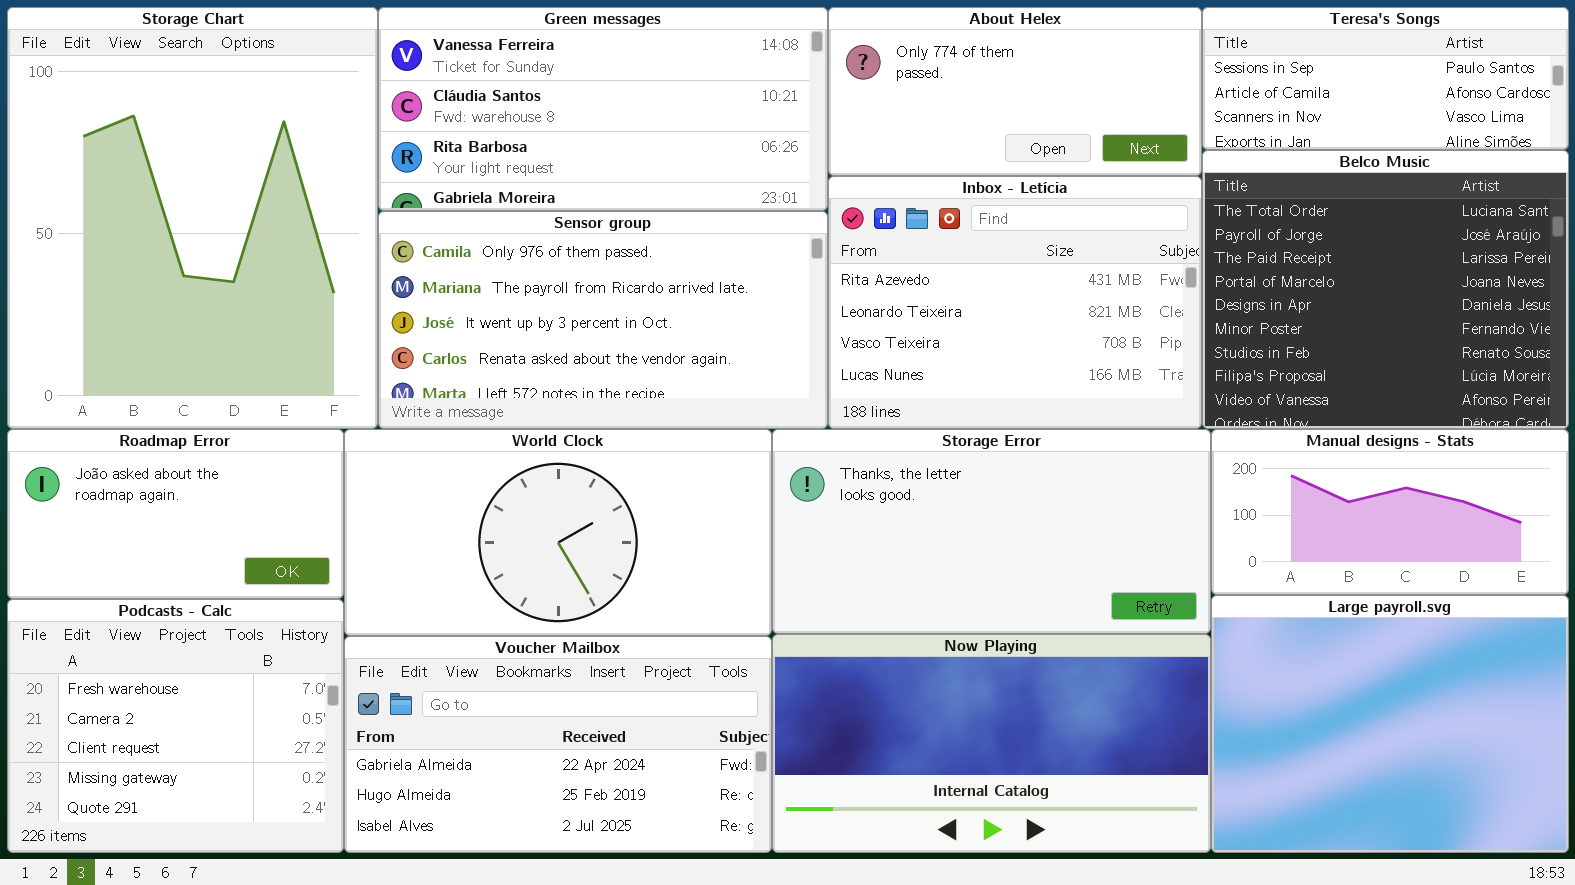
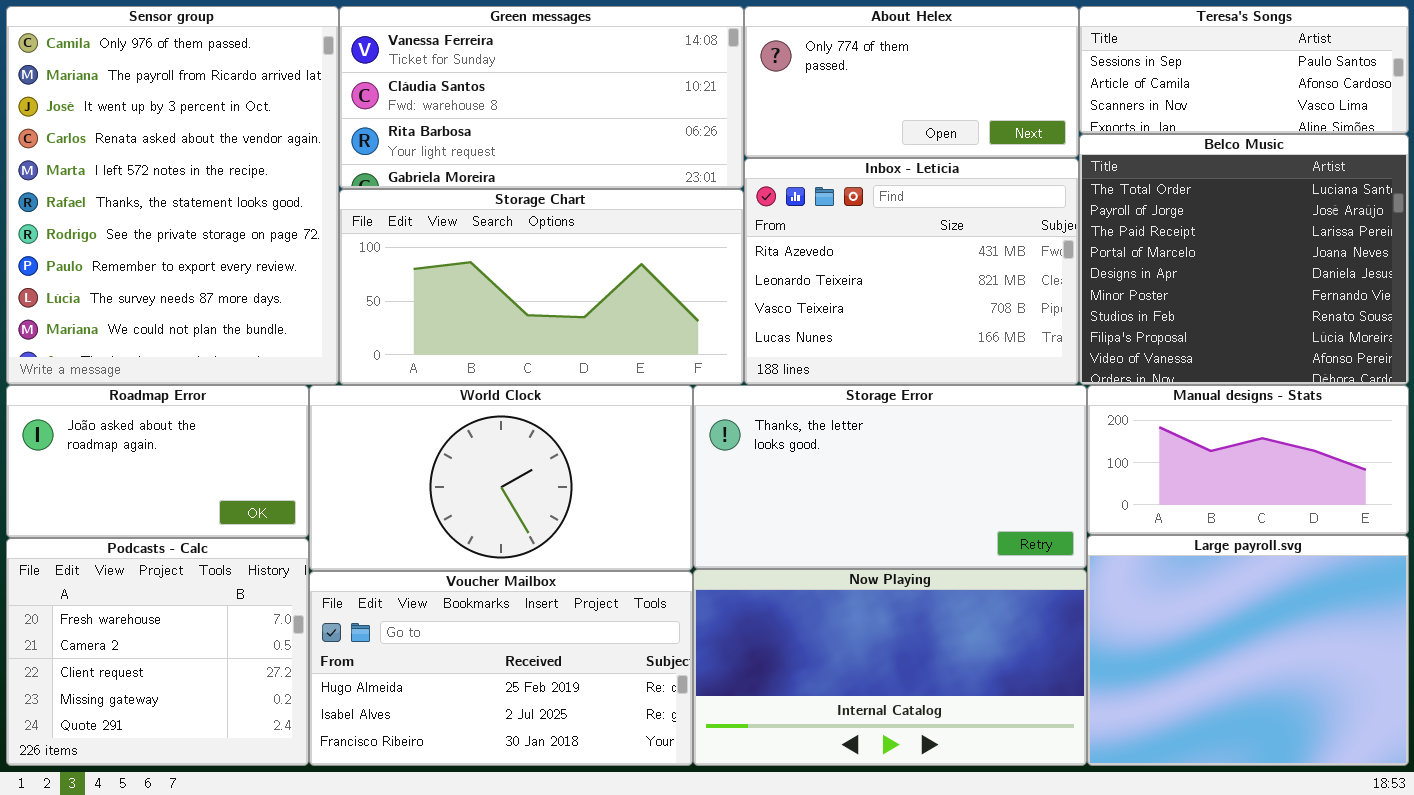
Storage Chart: [7,7,378,429] -> [339,189,744,385], moved, resized
Sensor group: [378,211,828,429] -> [6,6,339,385], moved, resized
Voucher Mailbox: [344,636,772,853] -> [309,571,693,766], scrolled down 1 row

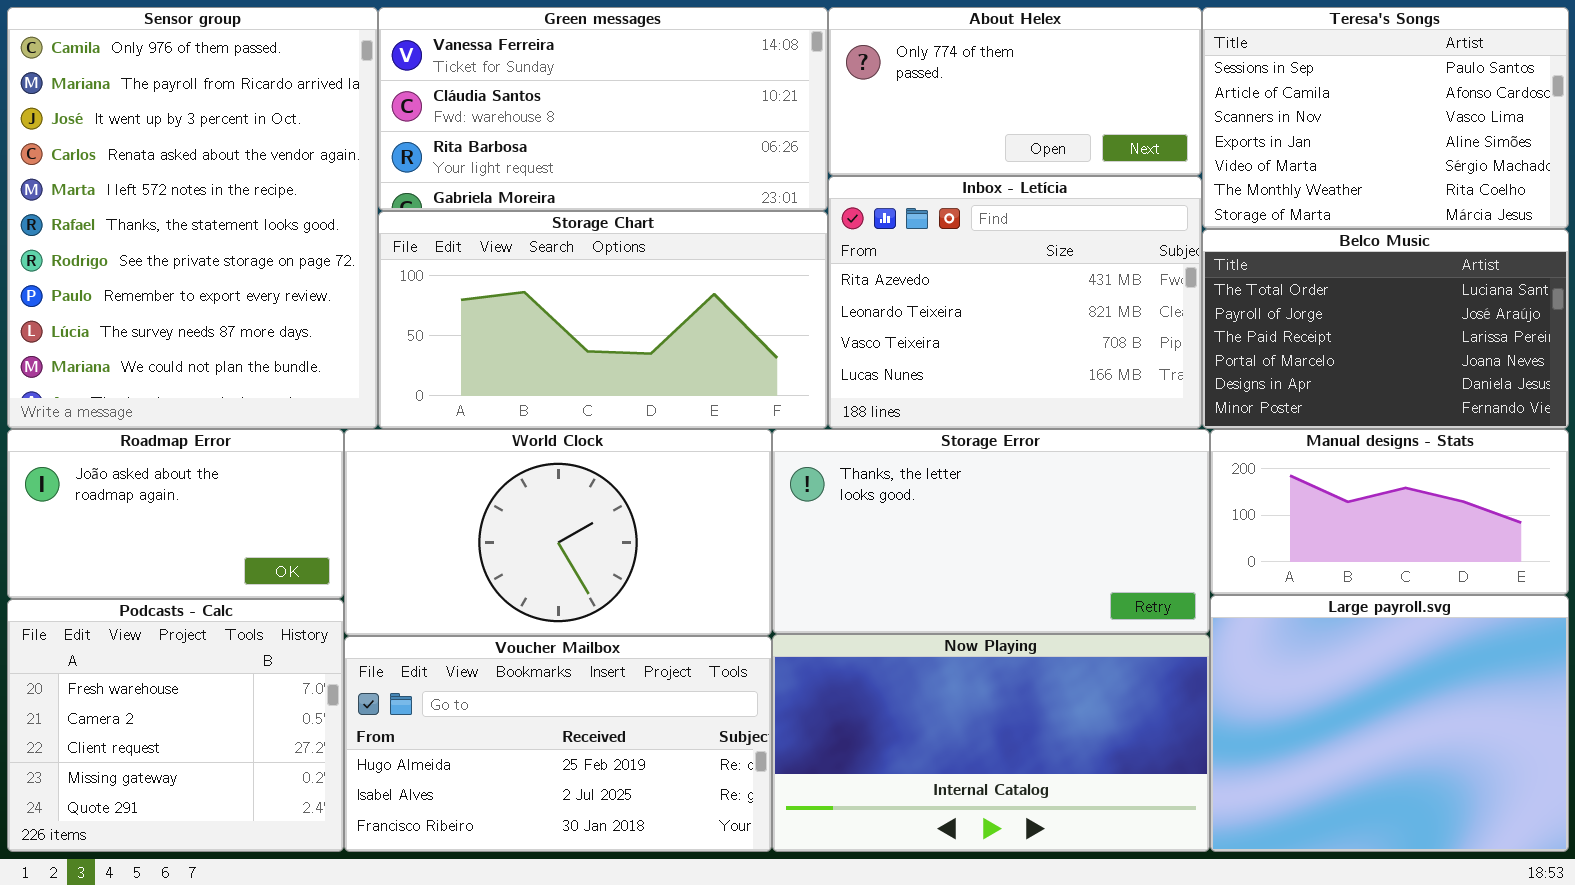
Teresa's Songs: [1079,6,1409,134] -> [1202,7,1569,229], resized
Belco Music: [1079,134,1409,385] -> [1202,229,1569,429], resized

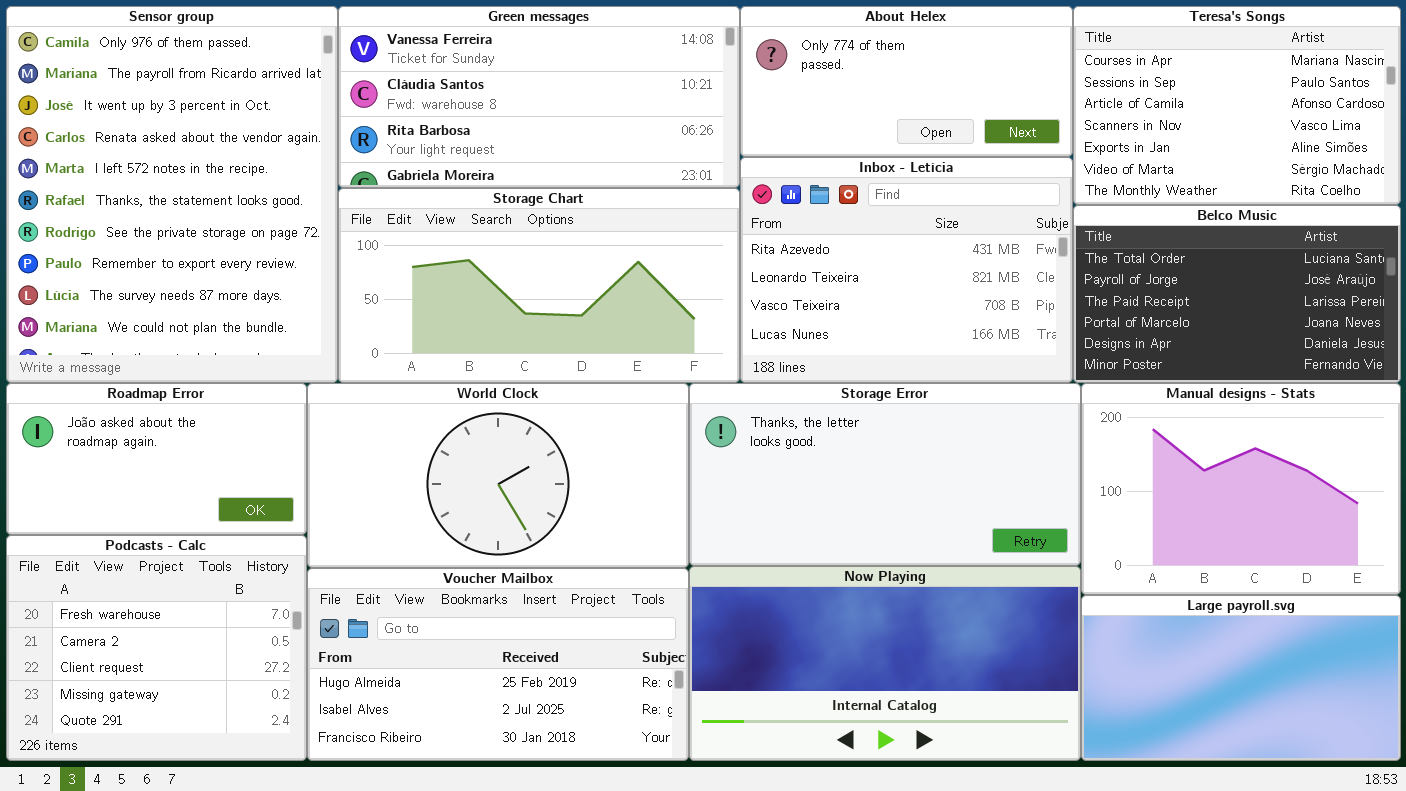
Teresa's Songs: [1202,7,1569,229] -> [1073,6,1401,205], scrolled up 1 row
Manual designs - Stats: [1210,429,1569,595] -> [1081,383,1401,595], resized
Large payroll.svg: [1210,595,1569,852] -> [1081,595,1401,761], resized

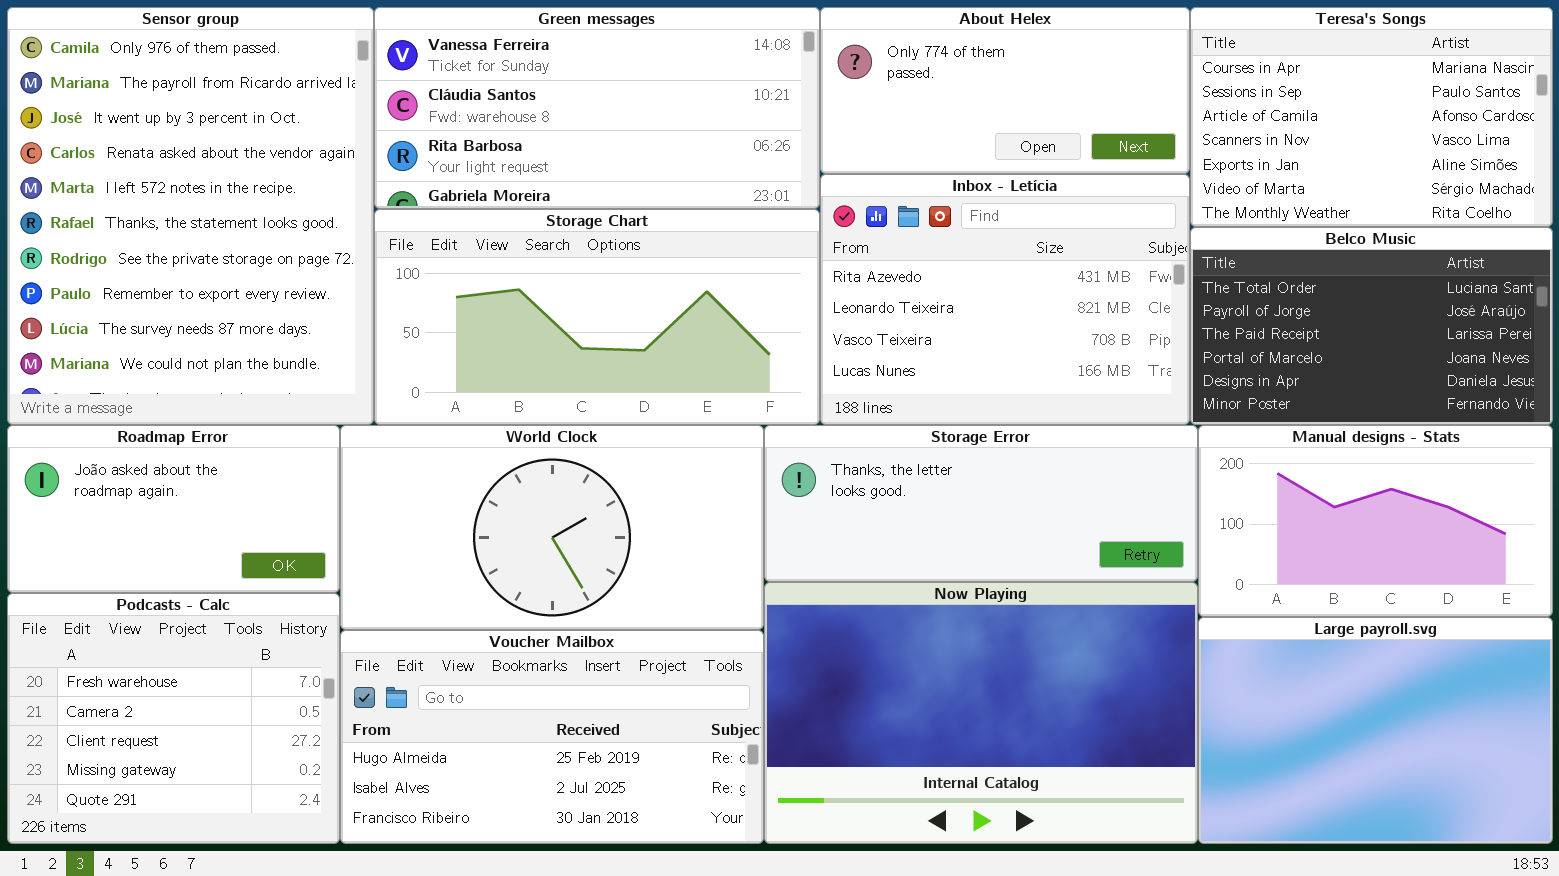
Storage Error: [689,383,1081,566] -> [764,425,1198,582], resized
Manual designs - Stats: [1081,383,1401,595] -> [1198,425,1553,617], resized
Now Playing: [689,566,1081,761] -> [764,582,1198,844], resized
Large payroll.svg: [1081,595,1401,761] -> [1198,617,1553,844], resized

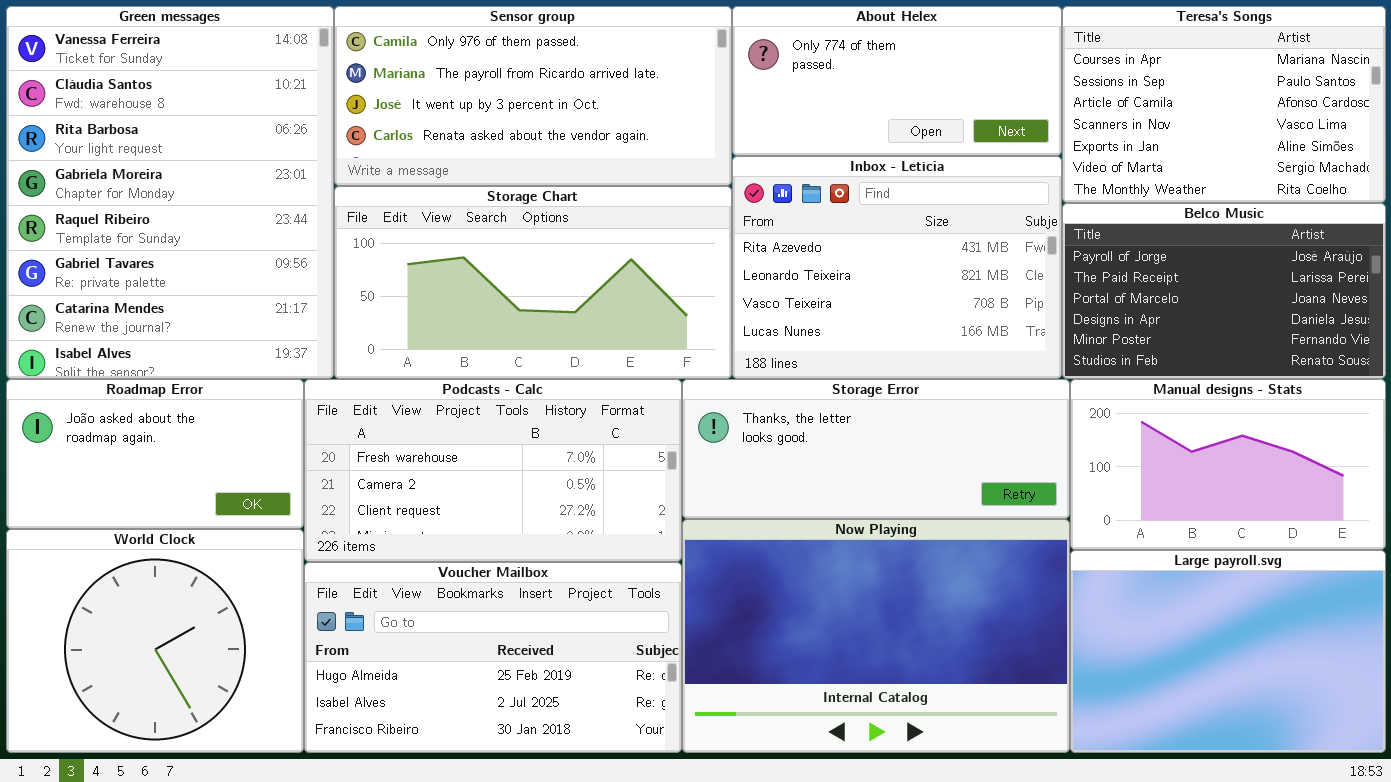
Sensor group: [7,7,374,425] -> [334,6,732,186], moved, resized
Green messages: [374,7,820,209] -> [6,6,334,379], moved, resized
Belco Music: [1190,227,1553,425] -> [1062,203,1386,379], scrolled down 1 row
World Clock: [340,425,764,630] -> [6,529,304,753], moved, resized
Podcasts - Calc: [7,593,340,844] -> [304,379,682,562], moved, resized

